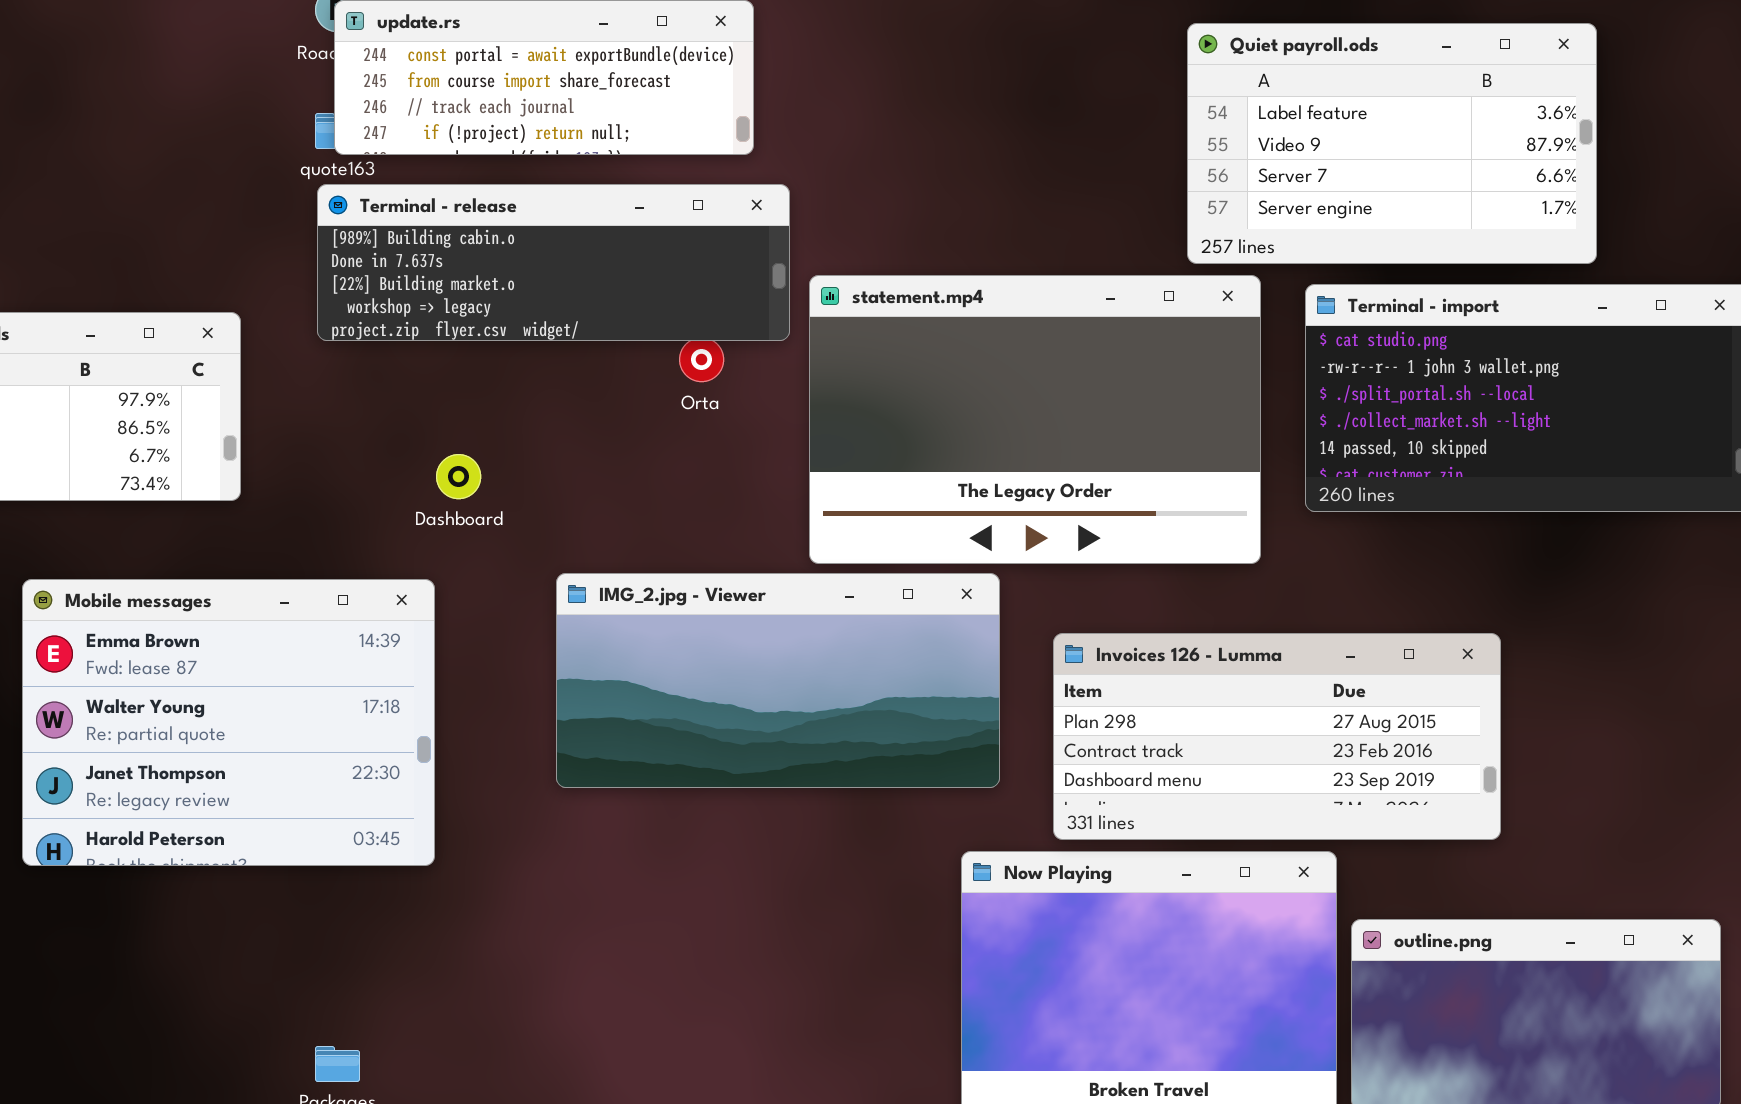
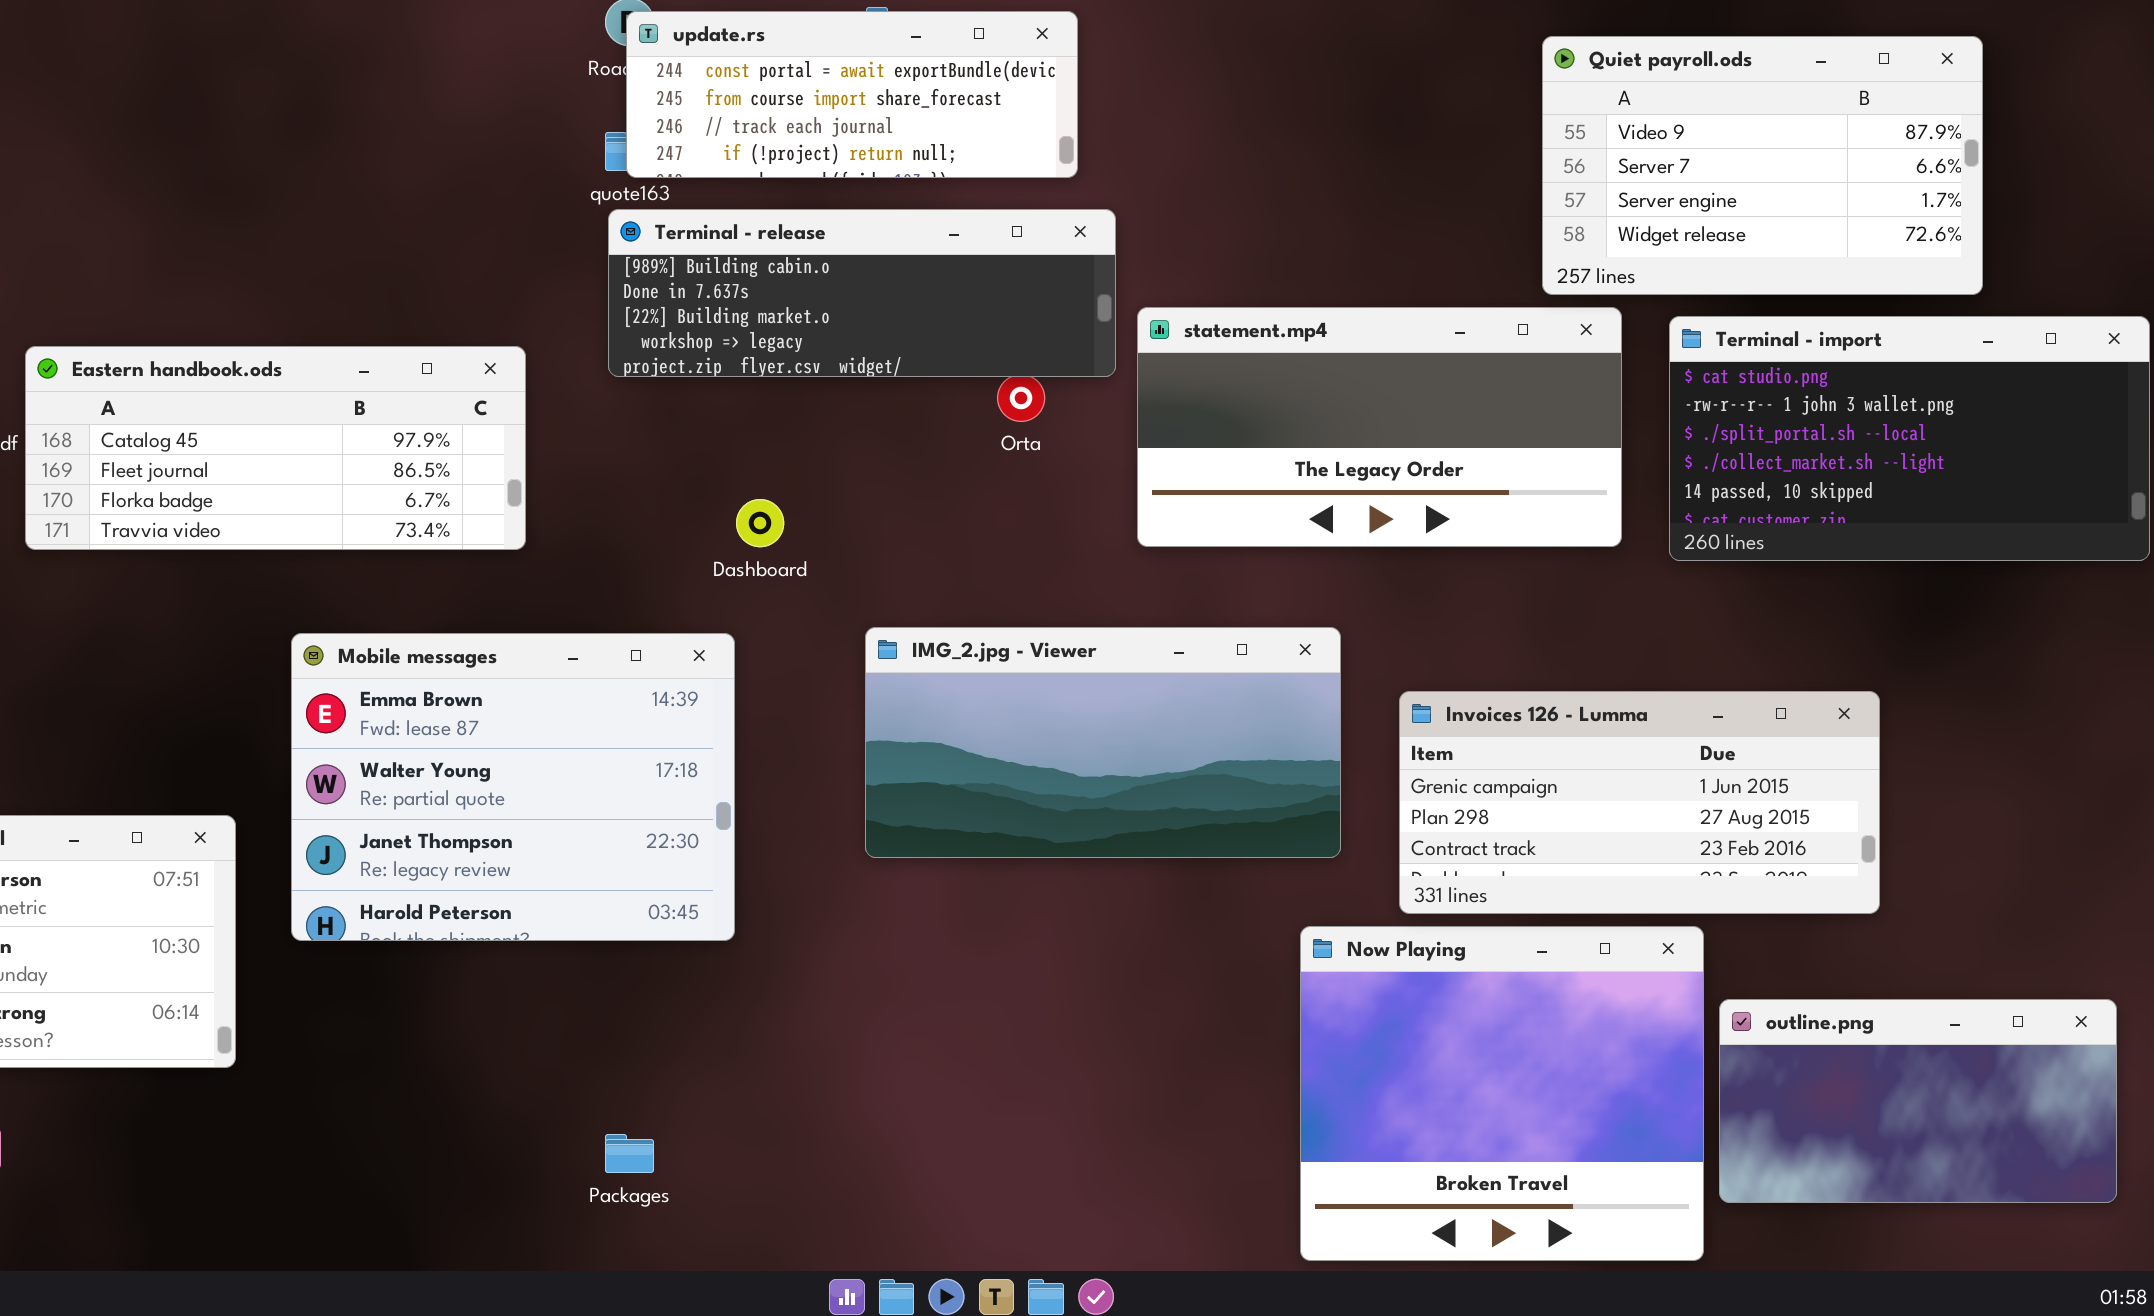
Quiet payroll.ods: [1187,23,1597,264] -> [1542,36,1983,295], scrolled down 1 row
statement.mp4: [809,275,1261,564] -> [1137,307,1622,547], resized
Invoices 126 - Lumma: [1053,633,1501,840] -> [1399,691,1880,914], scrolled up 1 row

